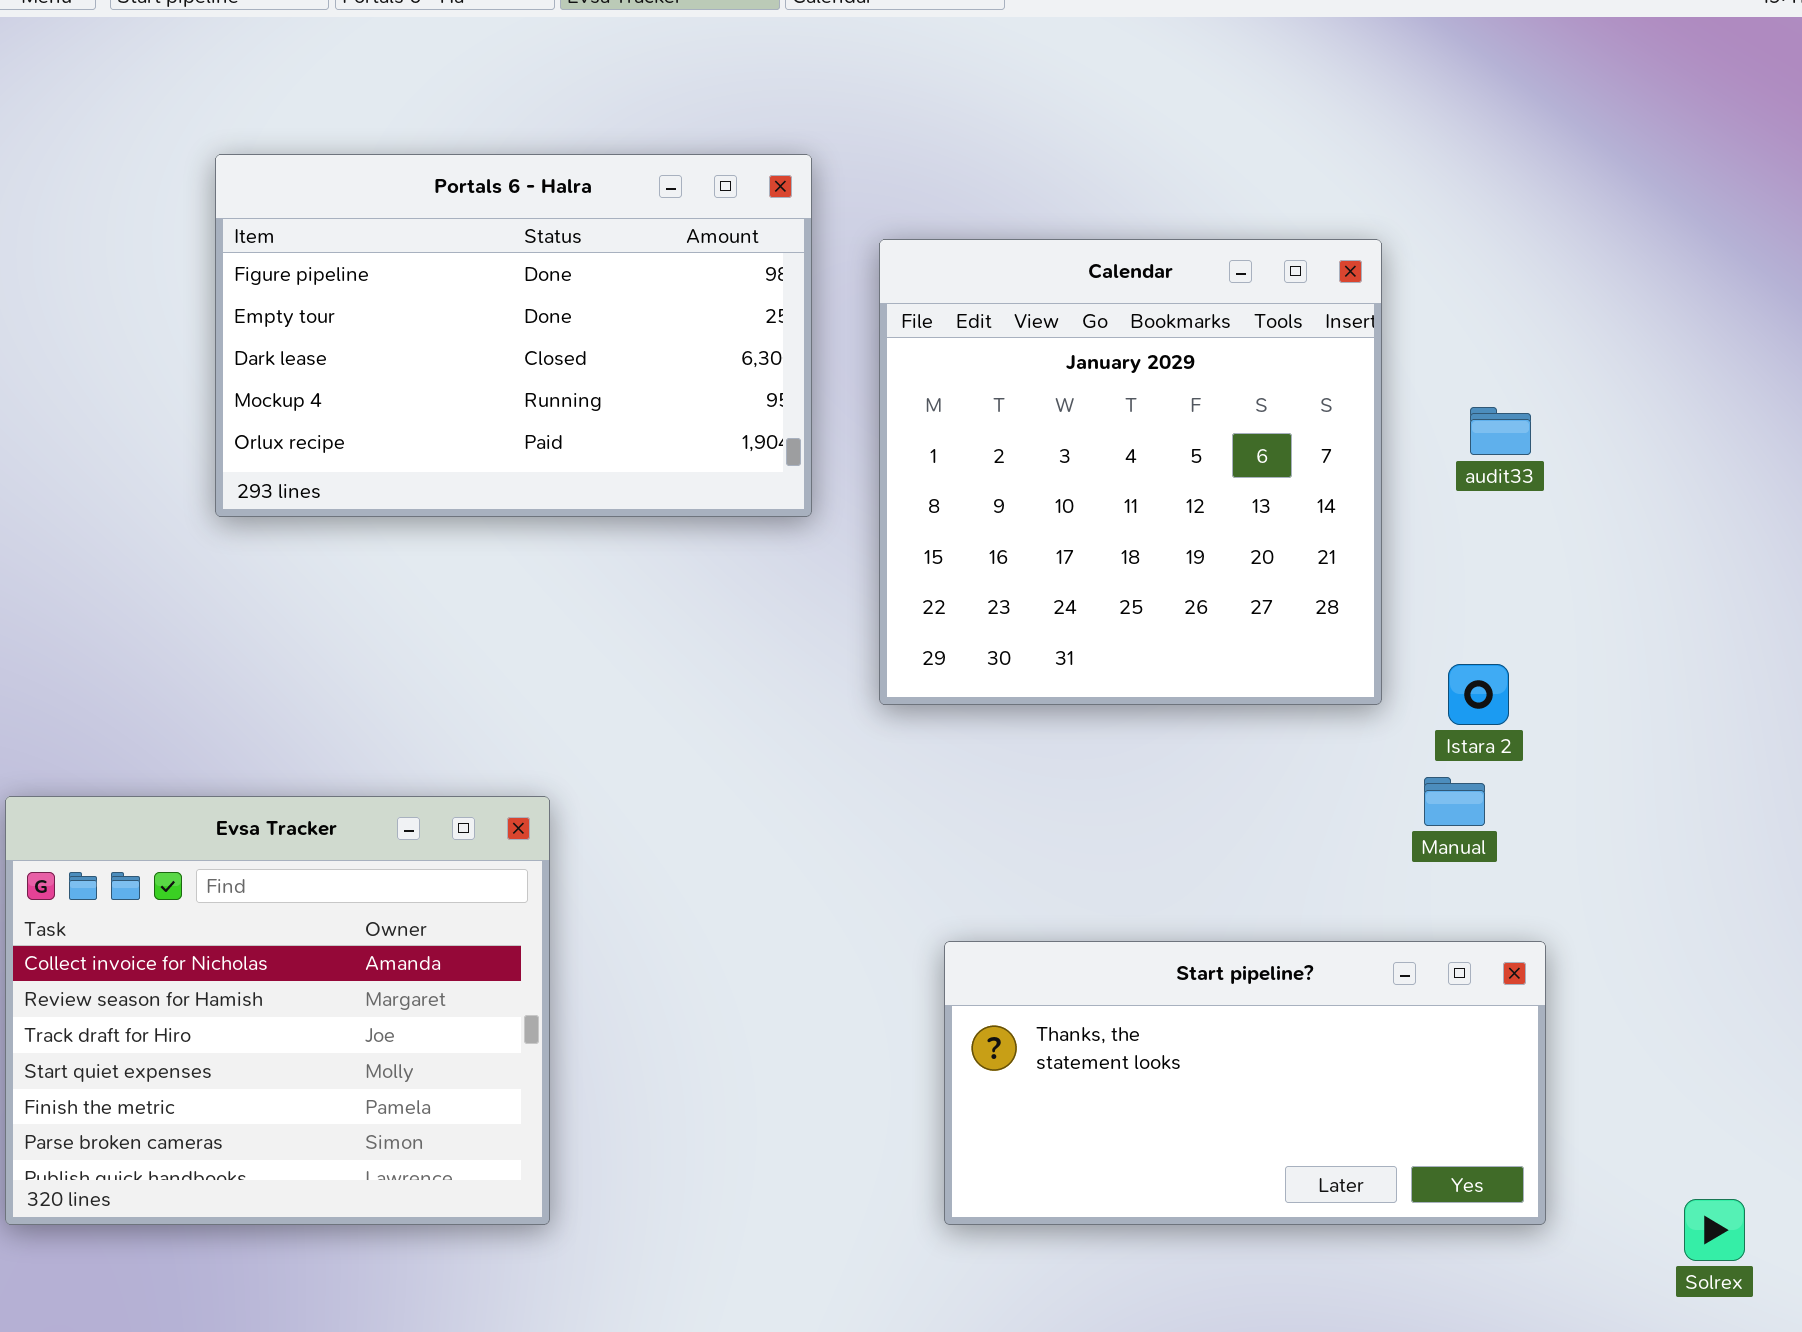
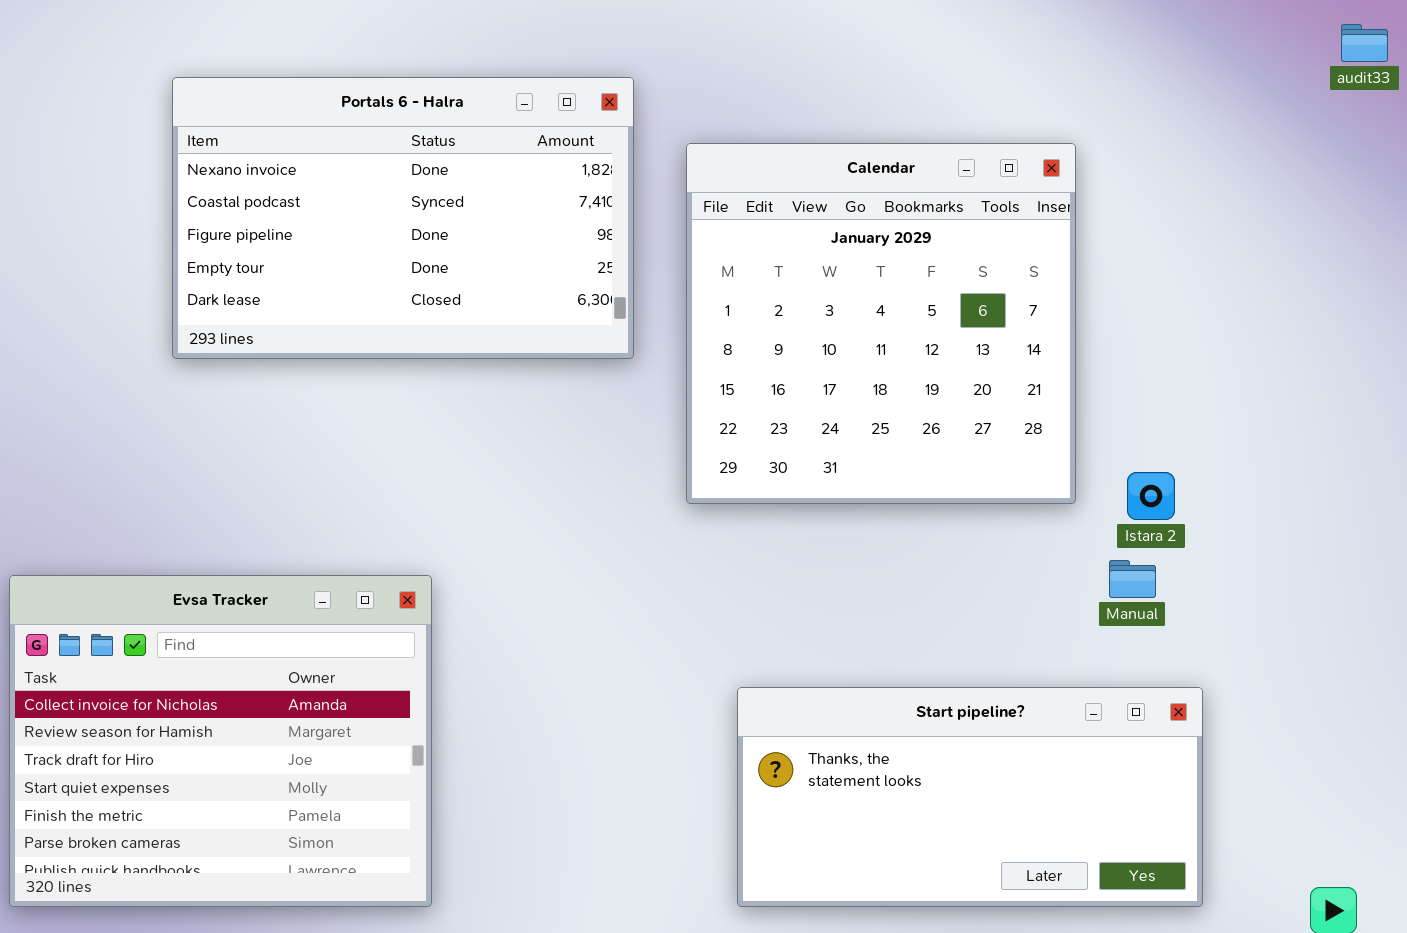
Portals 6 - Halra: [215,154,812,517] -> [172,77,634,359], scrolled up 2 rows
audit33: [1470,407,1531,455] -> [1341,24,1388,62], moved

